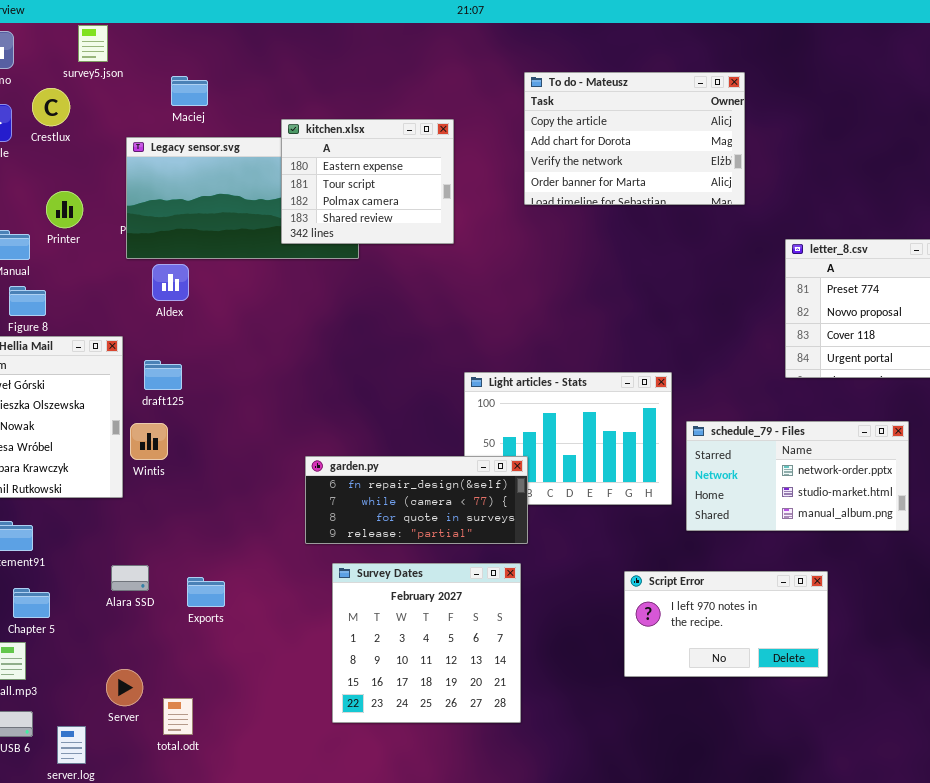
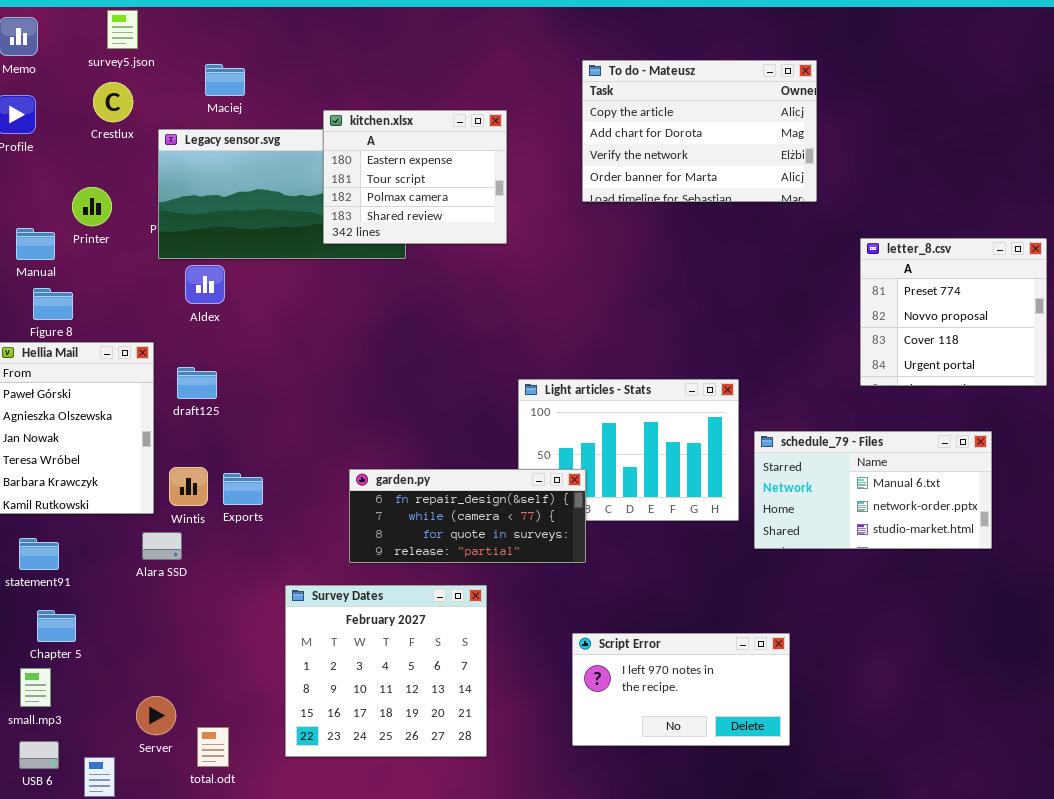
Crestlux: [32,88,70,126] -> [93,82,133,122], moved
schedule_79 - Files: [686,421,909,531] -> [754,431,992,549], scrolled up 1 row
Wintis: [130,423,168,460] -> [169,467,208,506], moved
Survey Dates: [332,563,521,723] -> [285,585,487,757], moved
Alara SSD: [111,565,149,591] -> [142,532,182,560], moved
Script Error: [624,571,828,677] -> [572,633,790,746], moved
Exports: [187,577,225,607] -> [223,473,263,505], moved

